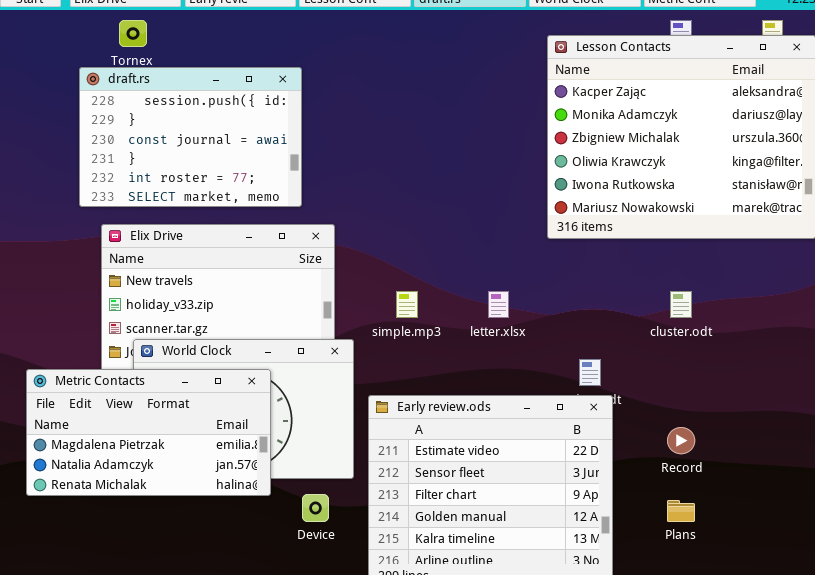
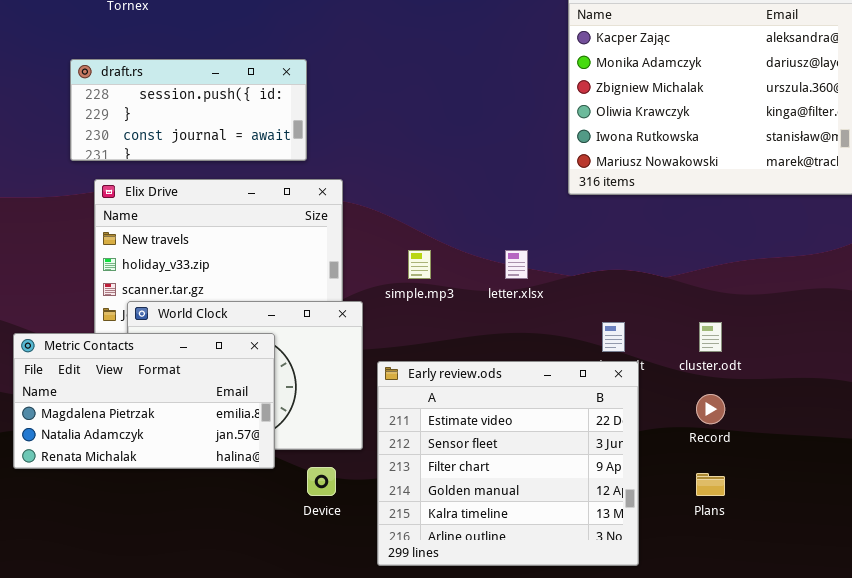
draft.rs: [79,67,302,207] -> [70,59,307,161], resized
cluster.odt: [670,291,692,318] -> [699,322,722,352], moved

